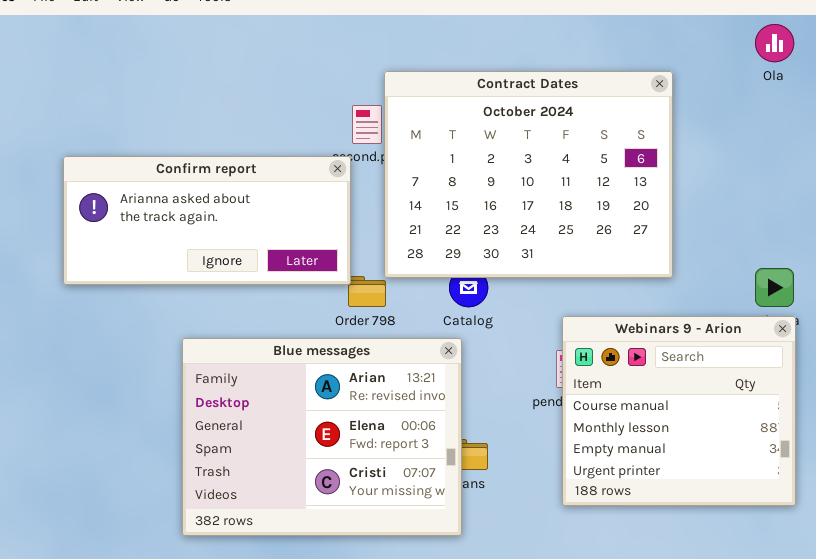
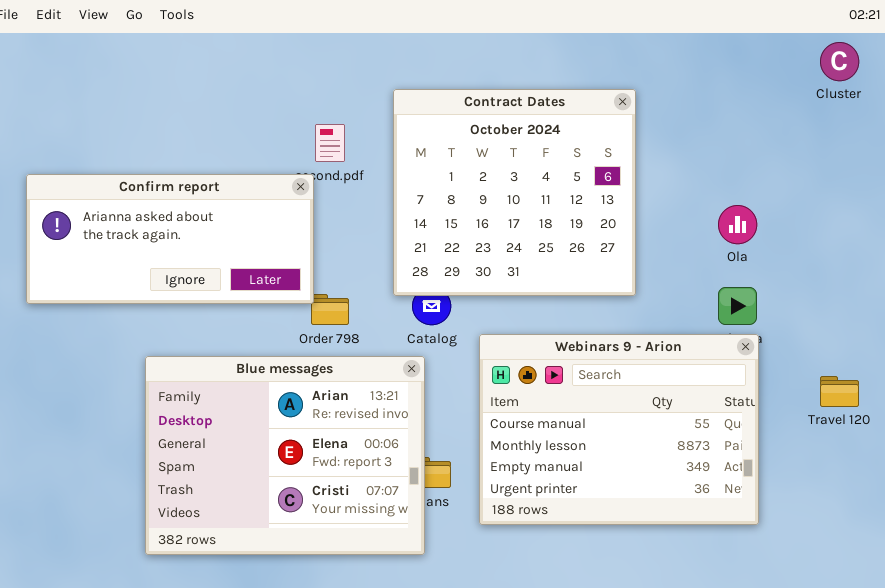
Ola: [755,24,794,62] -> [718,205,757,244], moved
Contract Dates: [384,71,673,278] -> [393,89,636,296], resized
Webinars 9 - Arion: [562,316,796,506] -> [479,334,759,525], resized

